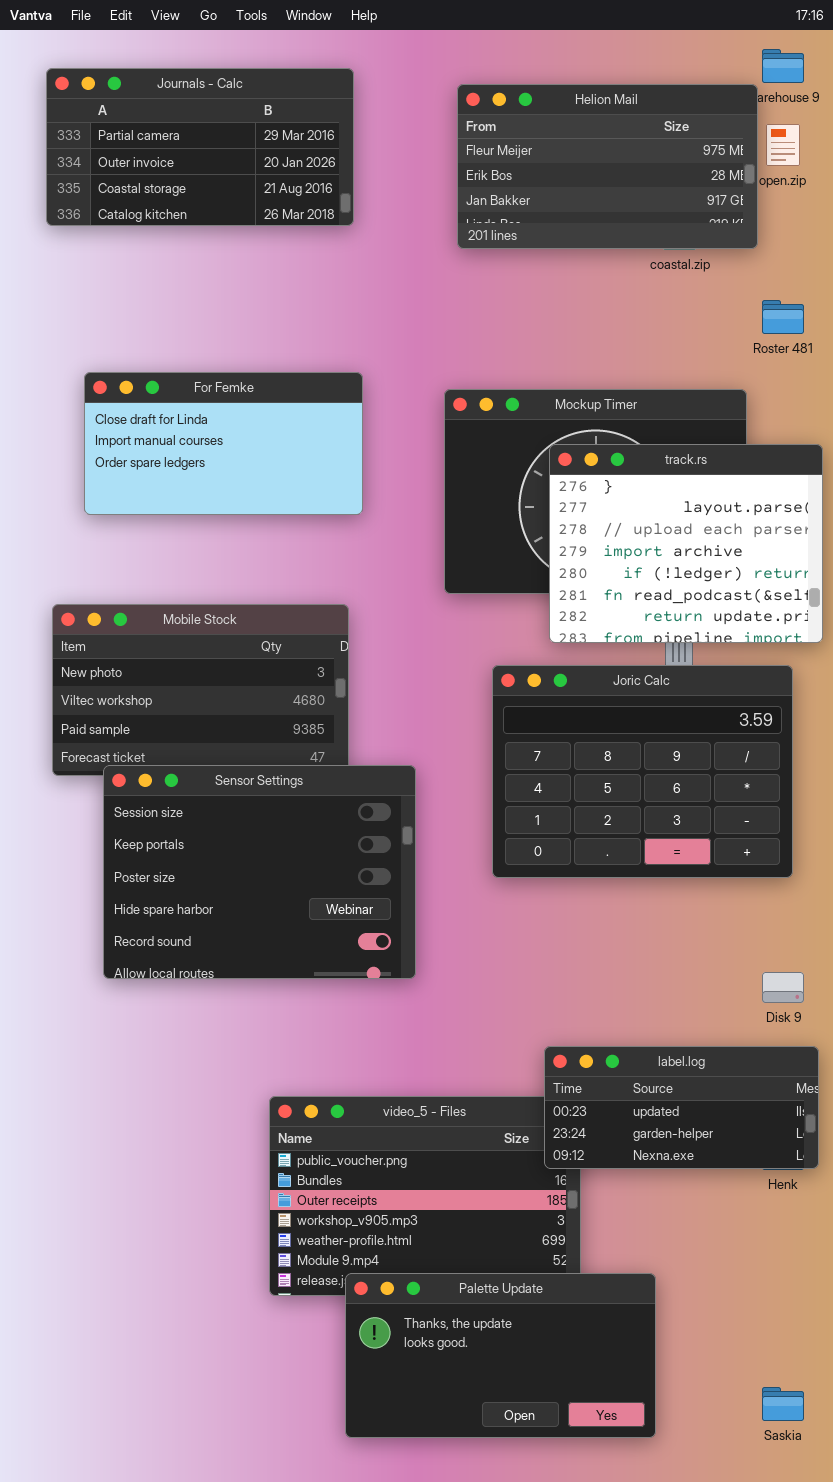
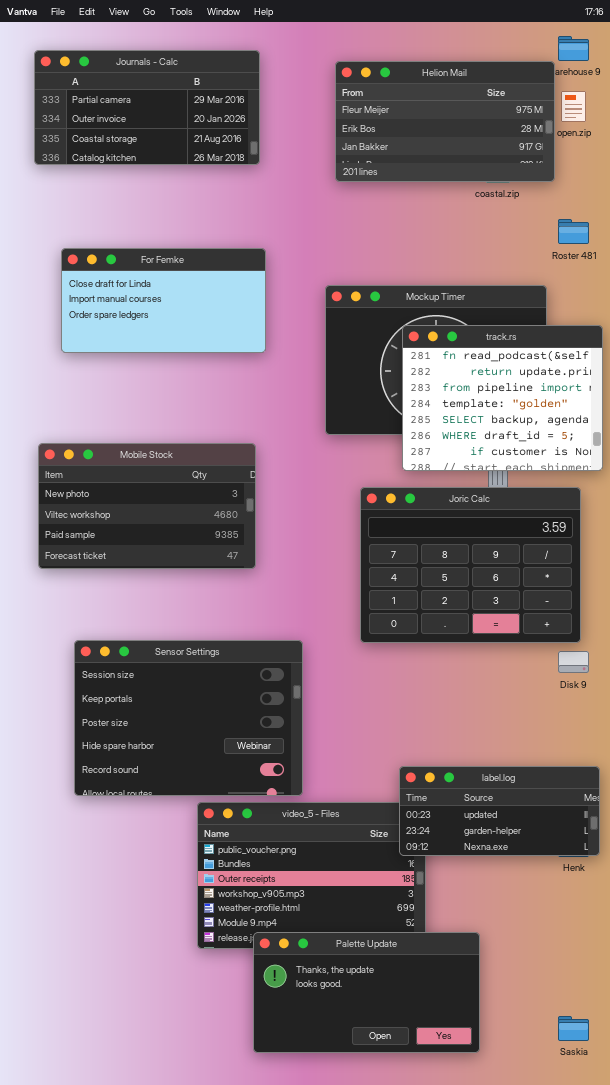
For Femke: [84,372,363,515] -> [61,248,266,353], moved
track.rs: [549,444,823,643] -> [402,325,603,471], scrolled down 5 rows
Sensor Settings: [103,765,416,979] -> [74,640,303,796], moved
Disk 9: [762,972,804,1003] -> [558,651,589,673], moved

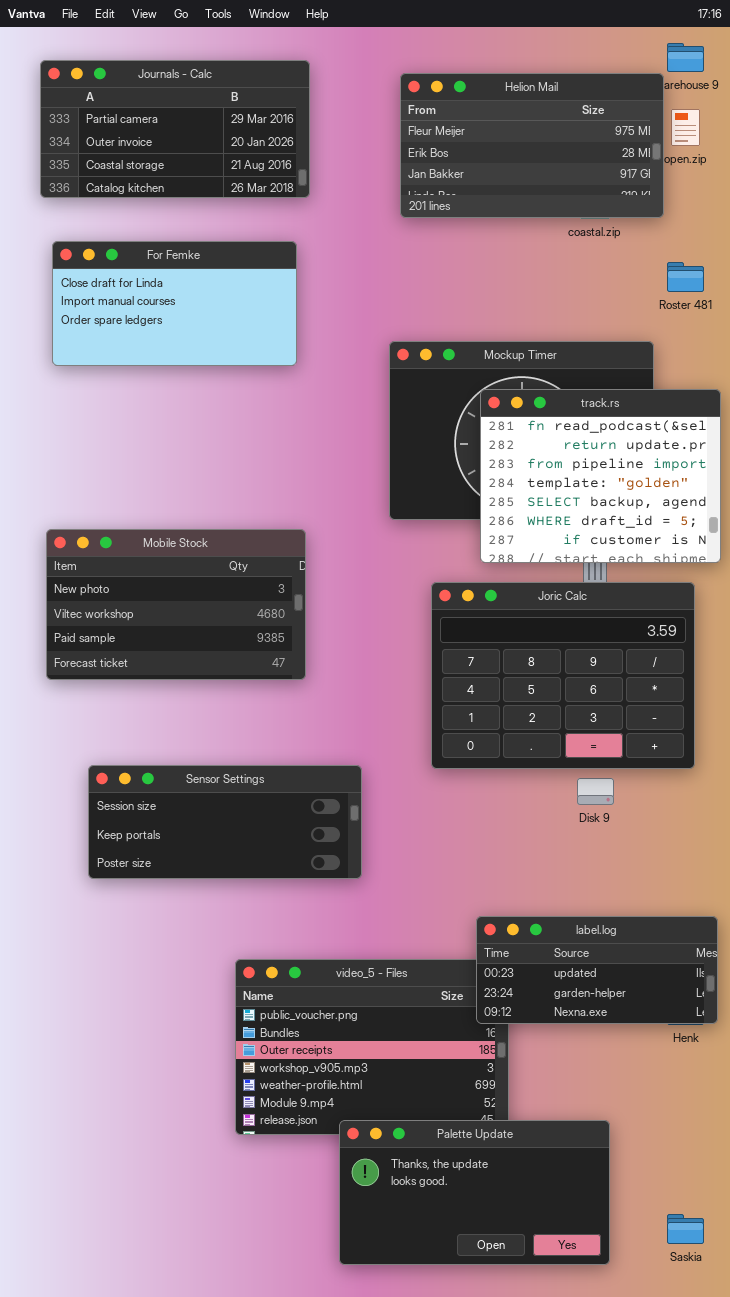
For Femke: [61,248,266,353] -> [52,241,297,366], moved
Sensor Settings: [74,640,303,796] -> [88,765,362,879], resized
Disk 9: [558,651,589,673] -> [577,778,614,805], moved
Palette Update: [253,932,480,1053] -> [339,1120,610,1265], moved

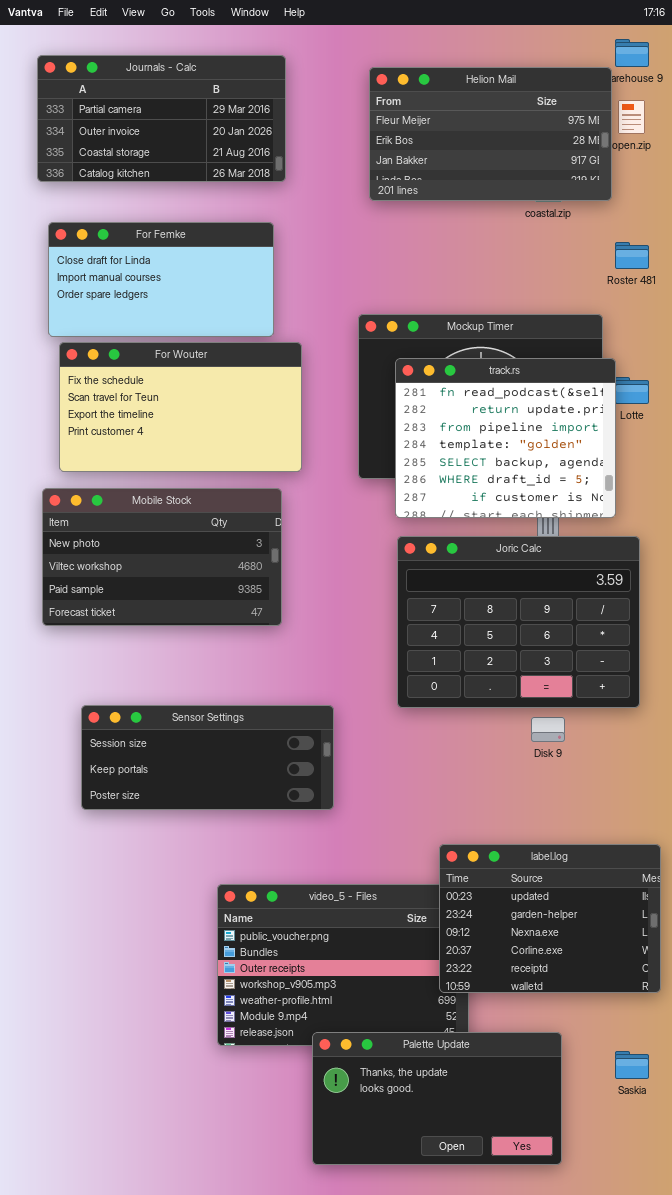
For Wouter: none -> [59,342,302,472], opened
track.rs: [480,389,721,563] -> [395,358,616,518], moved
label.log: [476,916,718,1024] -> [439,844,661,993], resized
Saskia: [667,1214,704,1244] -> [615,1051,649,1079], moved

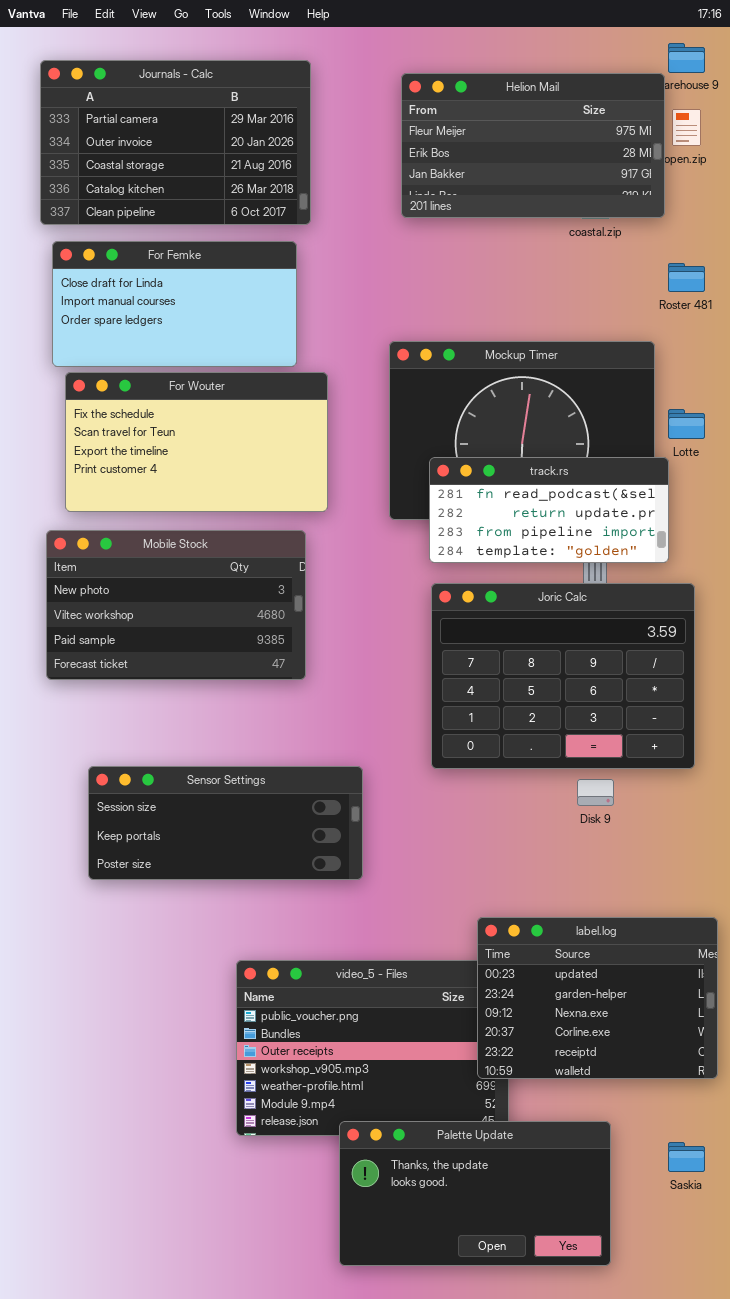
Journals - Calc: [37,55,286,182] -> [40,60,311,225], resized
track.rs: [395,358,616,518] -> [429,457,669,563], resized

